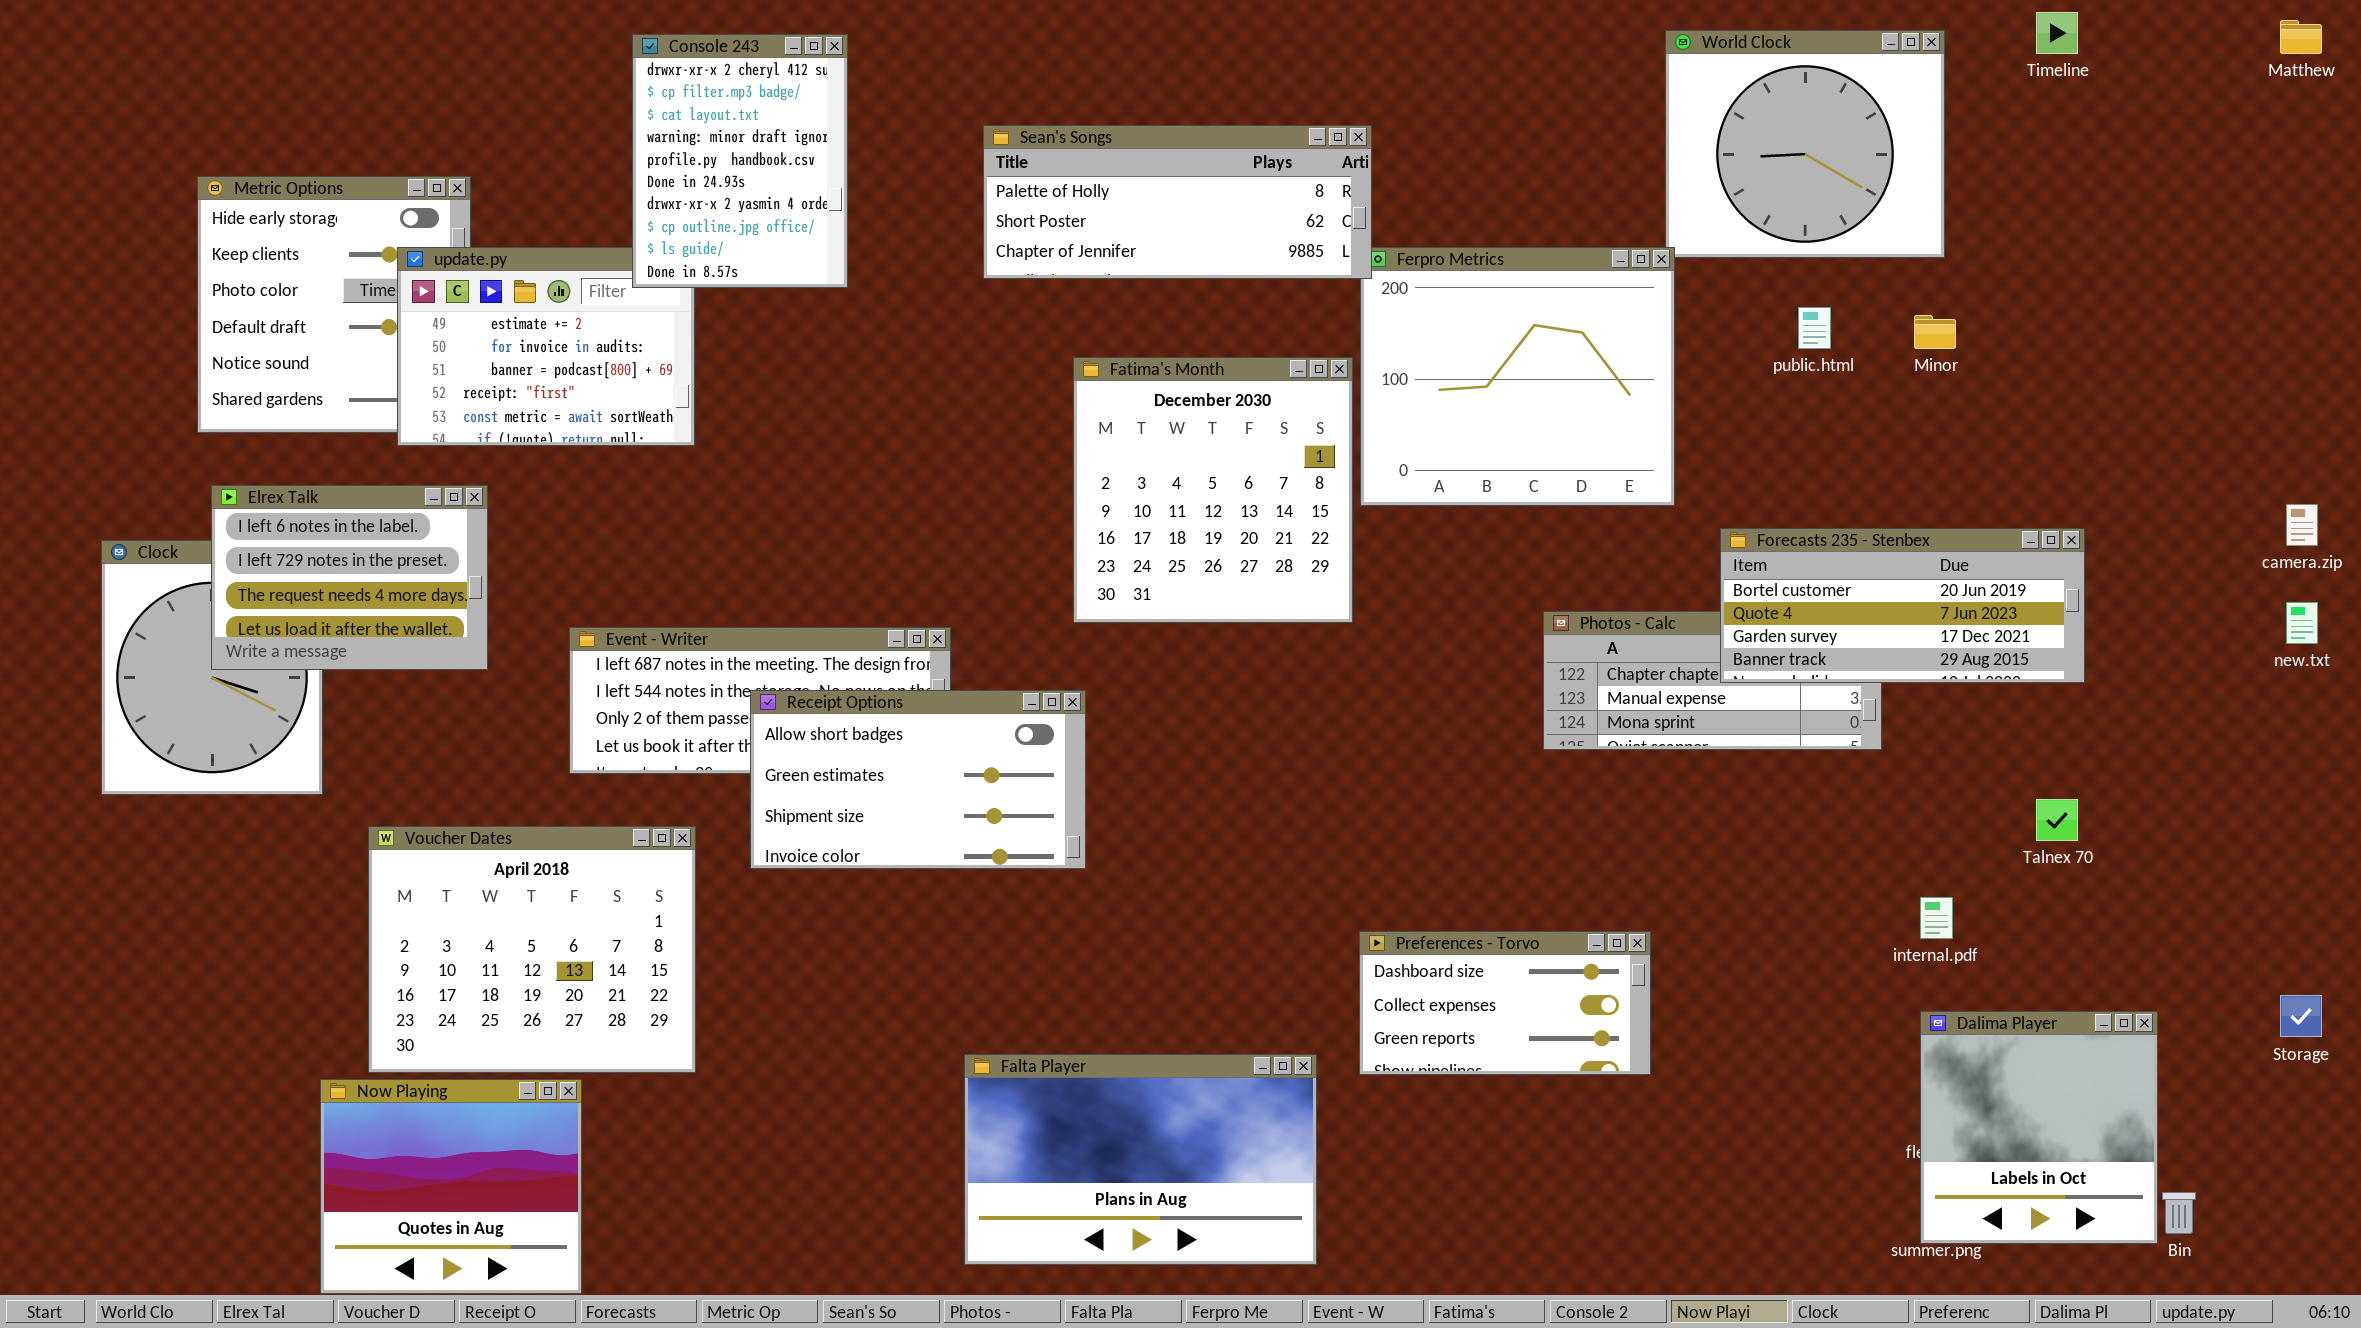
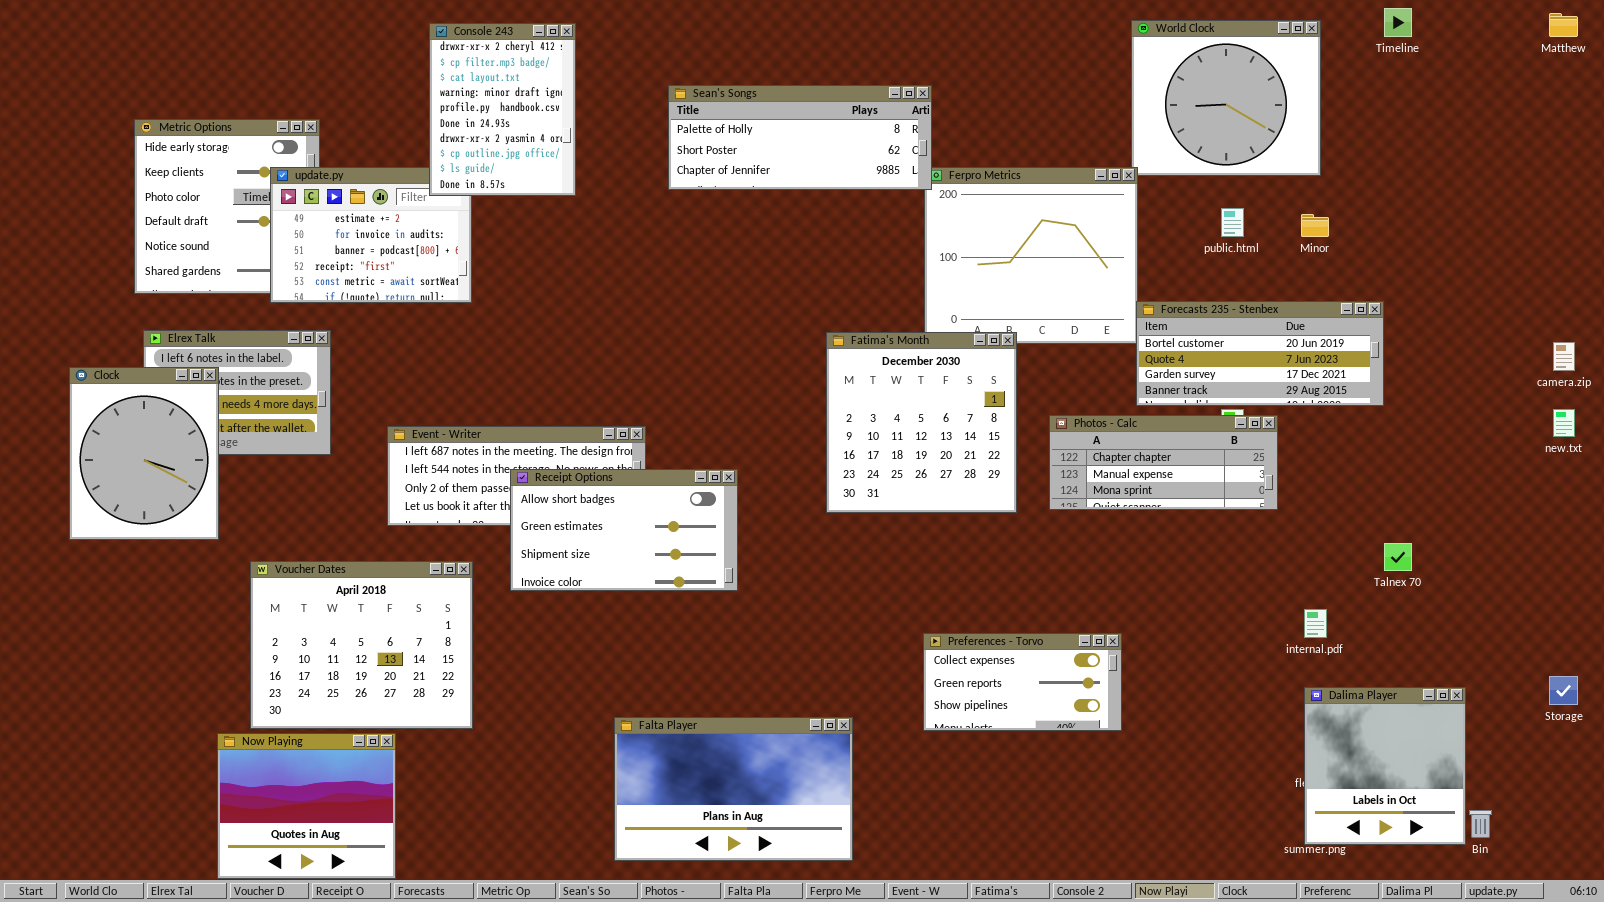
Fatima's Month: [1073,357,1353,623] -> [826,332,1017,513], moved
Forecasts 235 - Stenbex: [1720,528,2085,683] -> [1136,301,1384,406], moved
Clock: [101,540,323,795] -> [69,367,219,540], raised
Preferences - Torvo: [1359,931,1651,1075] -> [923,633,1122,731], scrolled down 1 row
Falta Player: [964,1054,1317,1265] -> [614,717,853,861], moved

